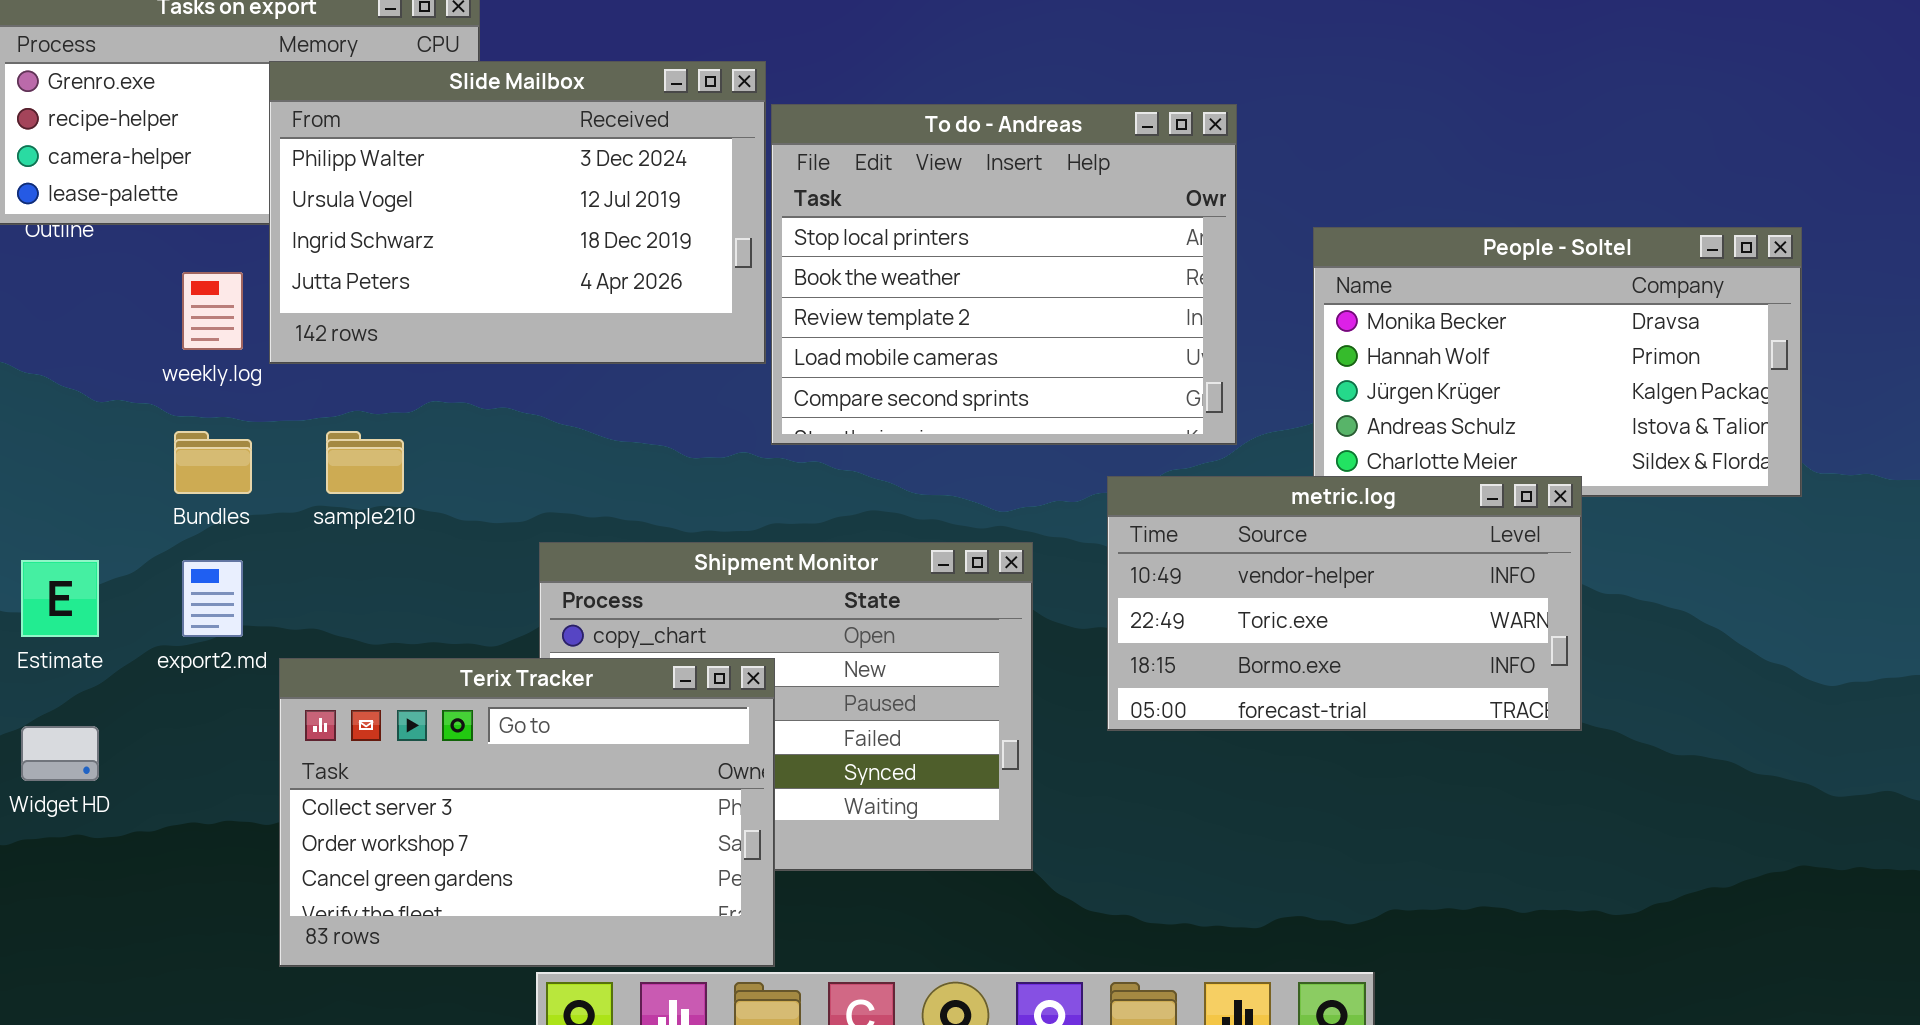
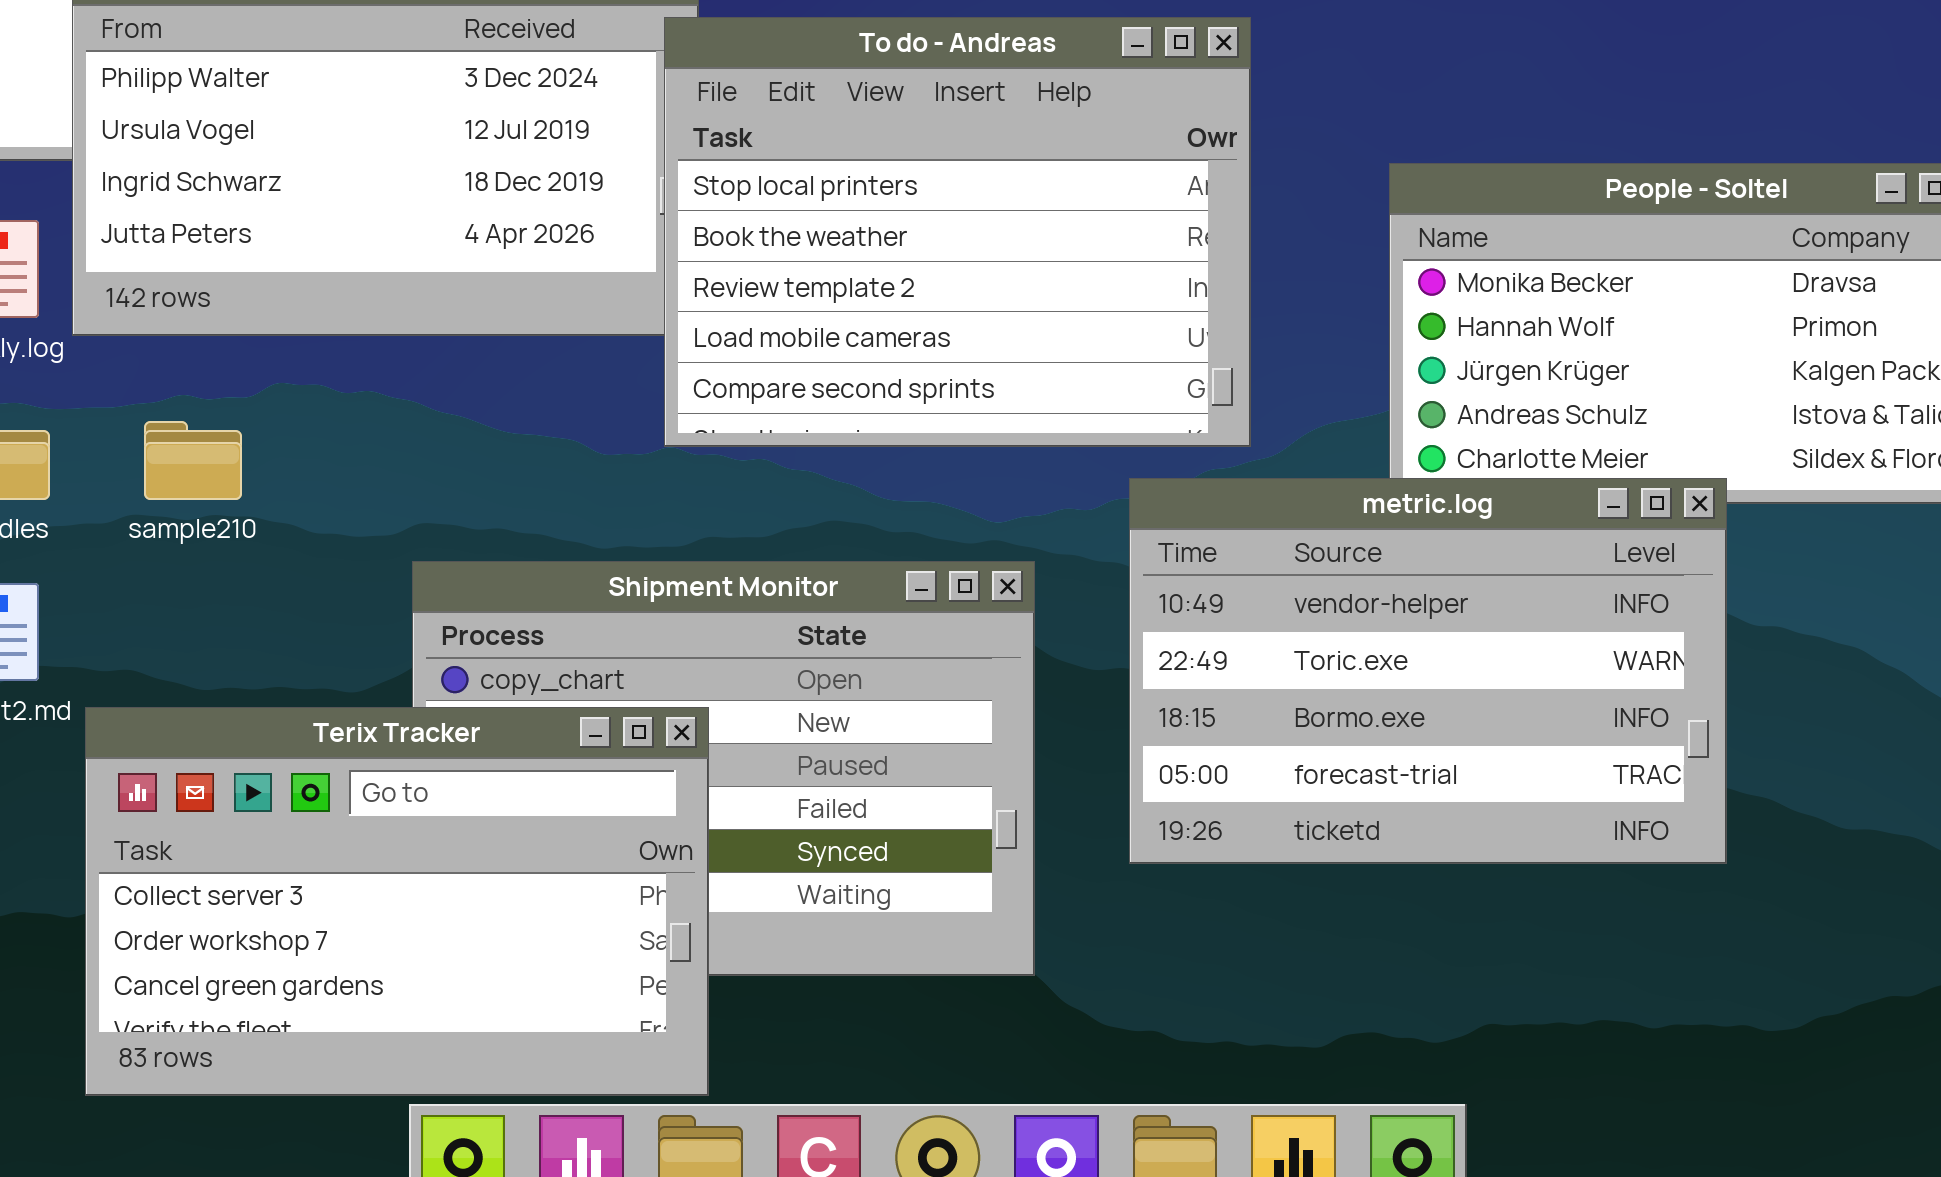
To do - Andreas: [771,104,1237,445] -> [664,17,1251,447], moved
metric.log: [1107,476,1582,731] -> [1129,478,1727,864], resized

